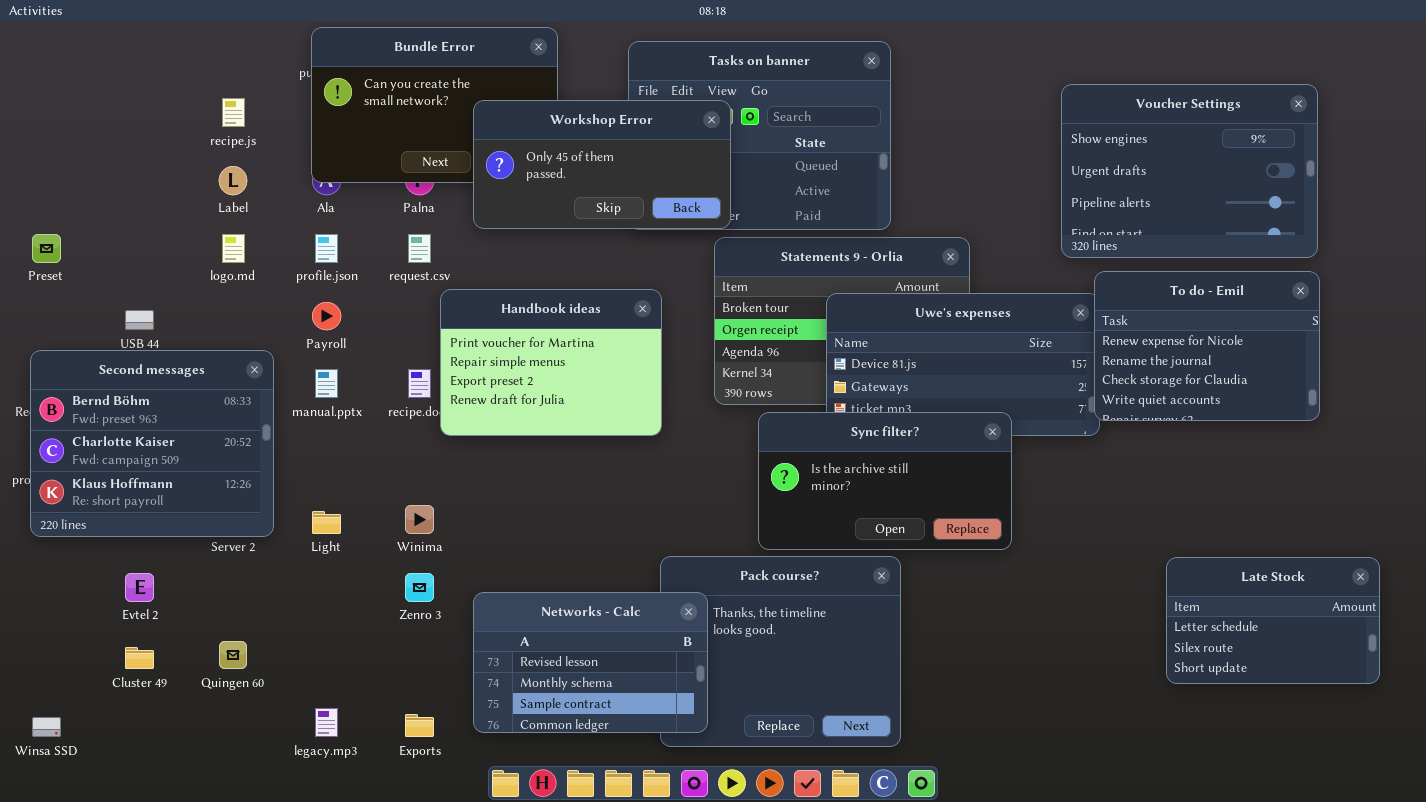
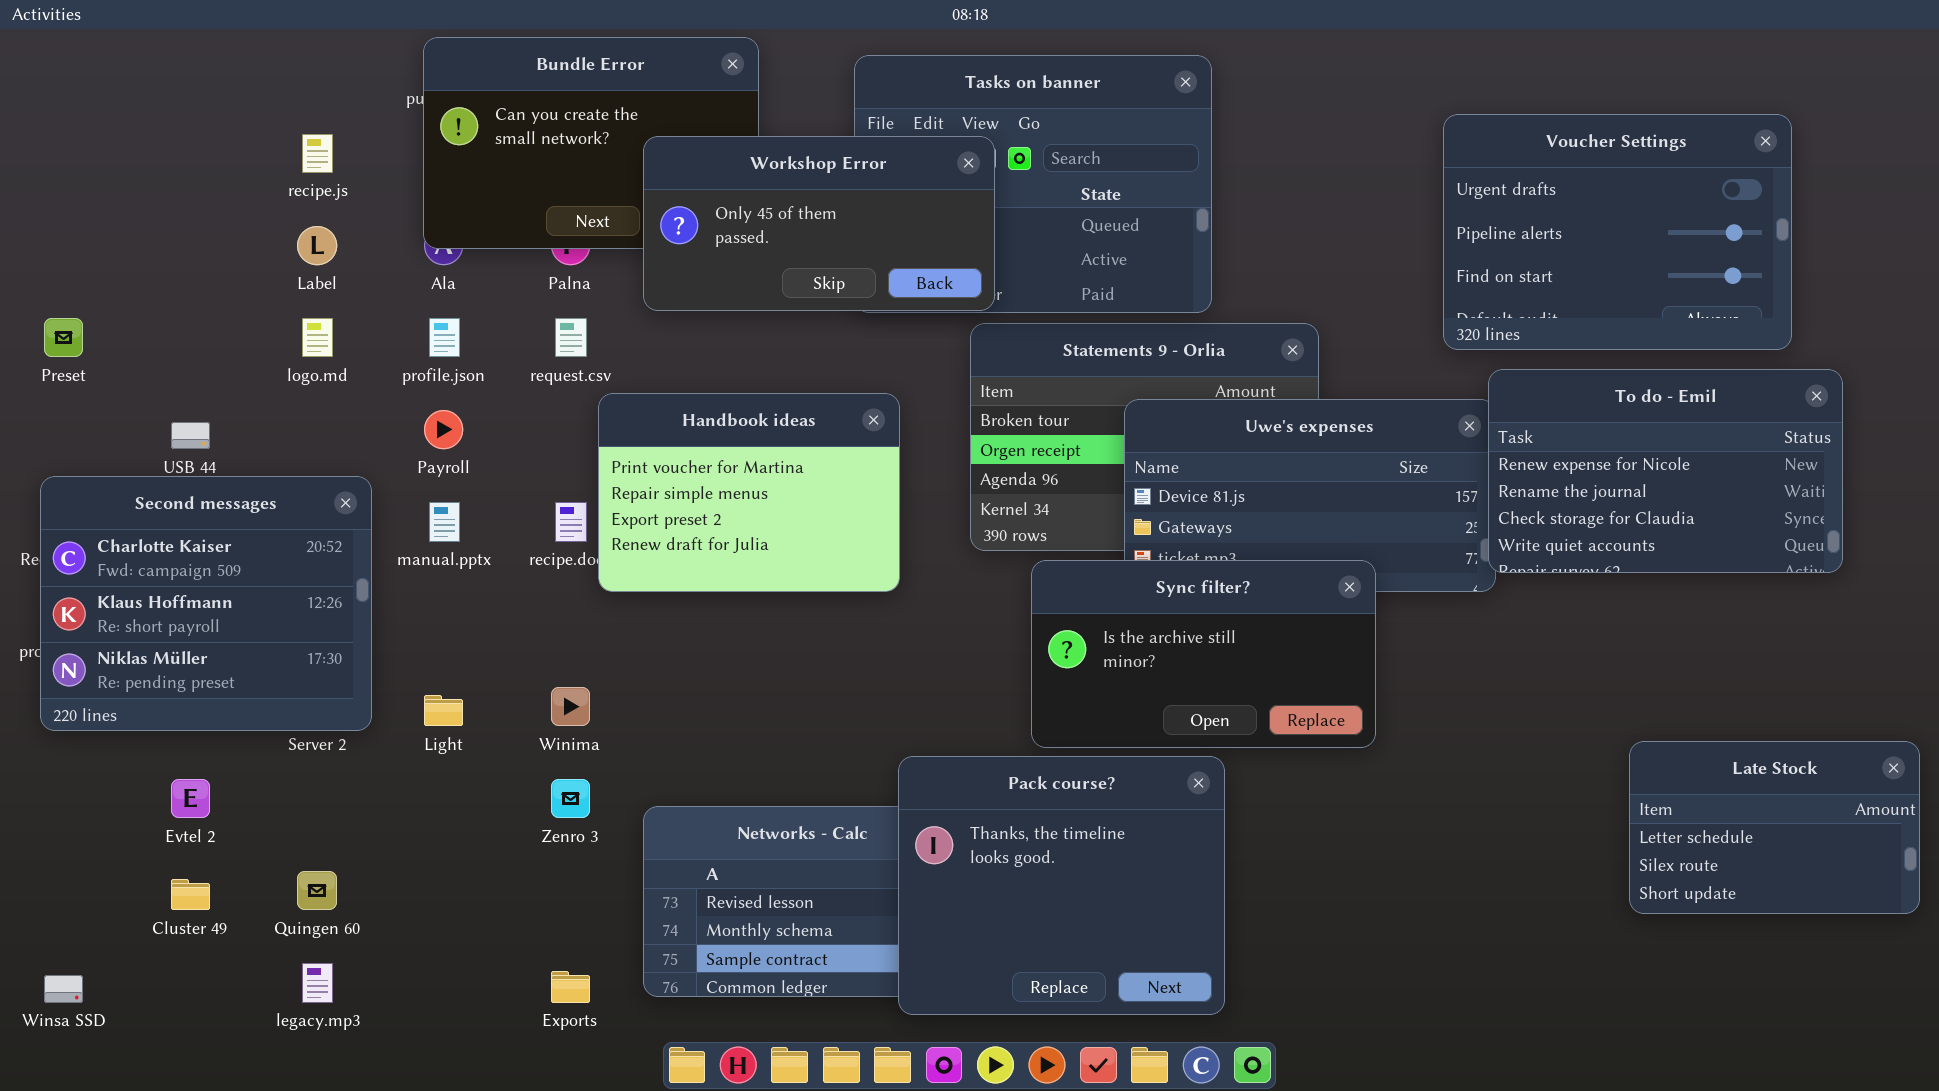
Voucher Settings: [1061,84,1318,258] -> [1443,114,1792,350], scrolled down 1 row
To do - Emil: [1094,271,1320,421] -> [1488,369,1843,573], resized
Second messages: [30,350,274,537] -> [40,476,372,731], scrolled down 1 row
Pack course?: [660,556,901,747] -> [898,756,1225,1015], raised
Late Stock: [1166,557,1380,684] -> [1629,741,1920,914], moved
legacy.mp3: [315,708,338,737] -> [302,963,333,1003], moved

